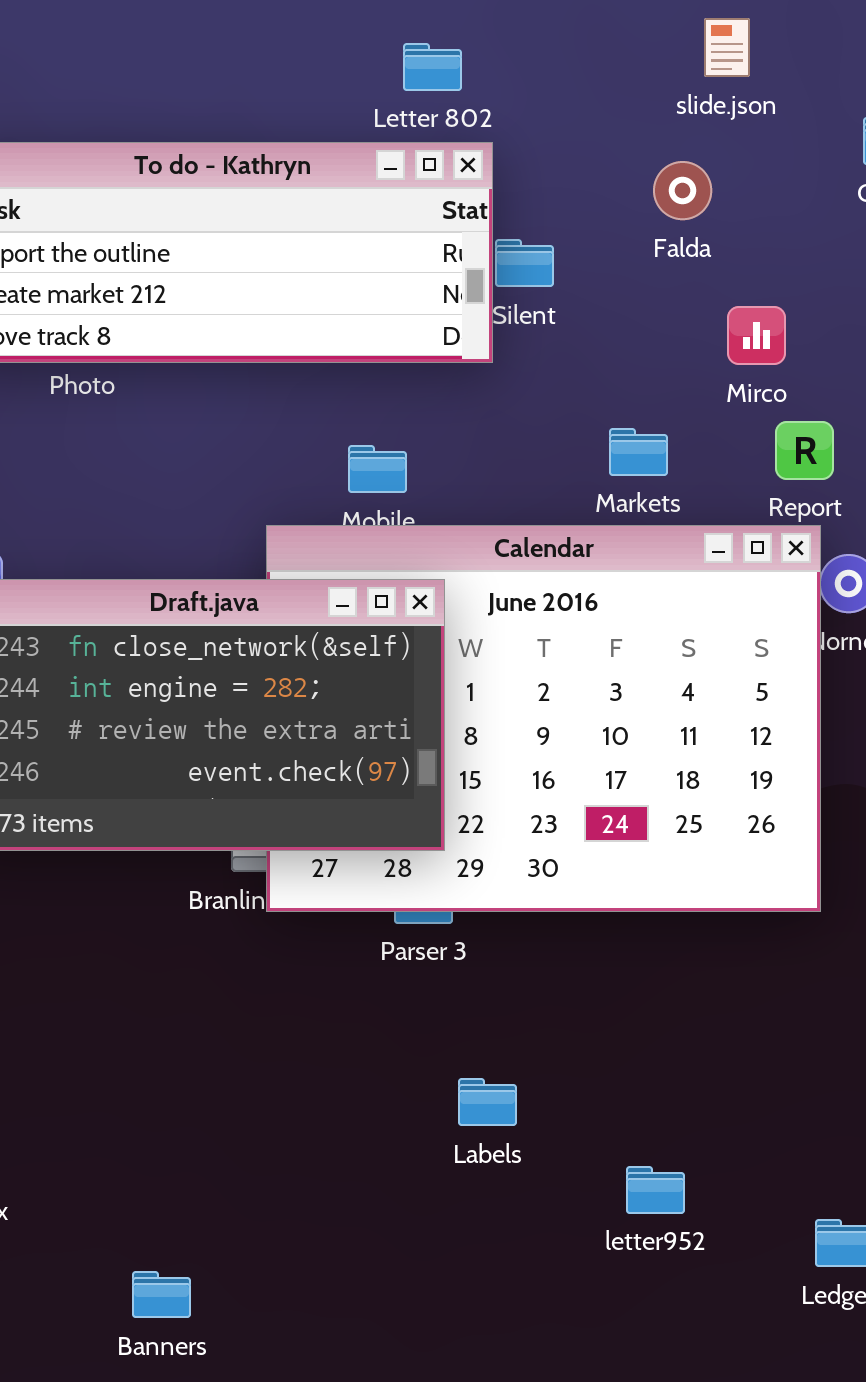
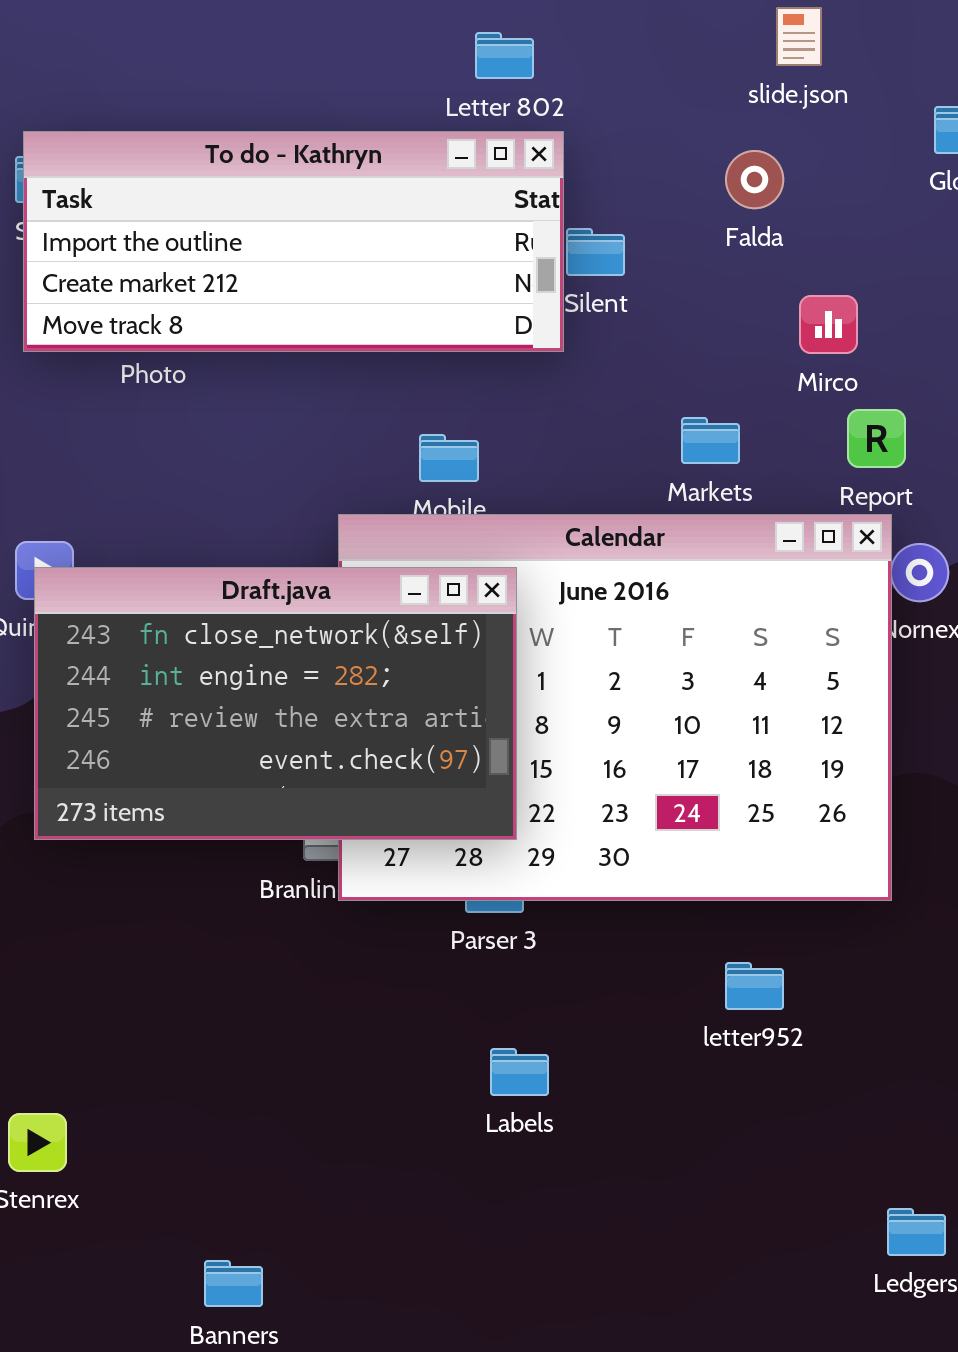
Labels: [458,1078,517,1126] -> [490,1048,549,1096], moved
letter952: [626,1166,685,1214] -> [725,962,784,1010], moved

